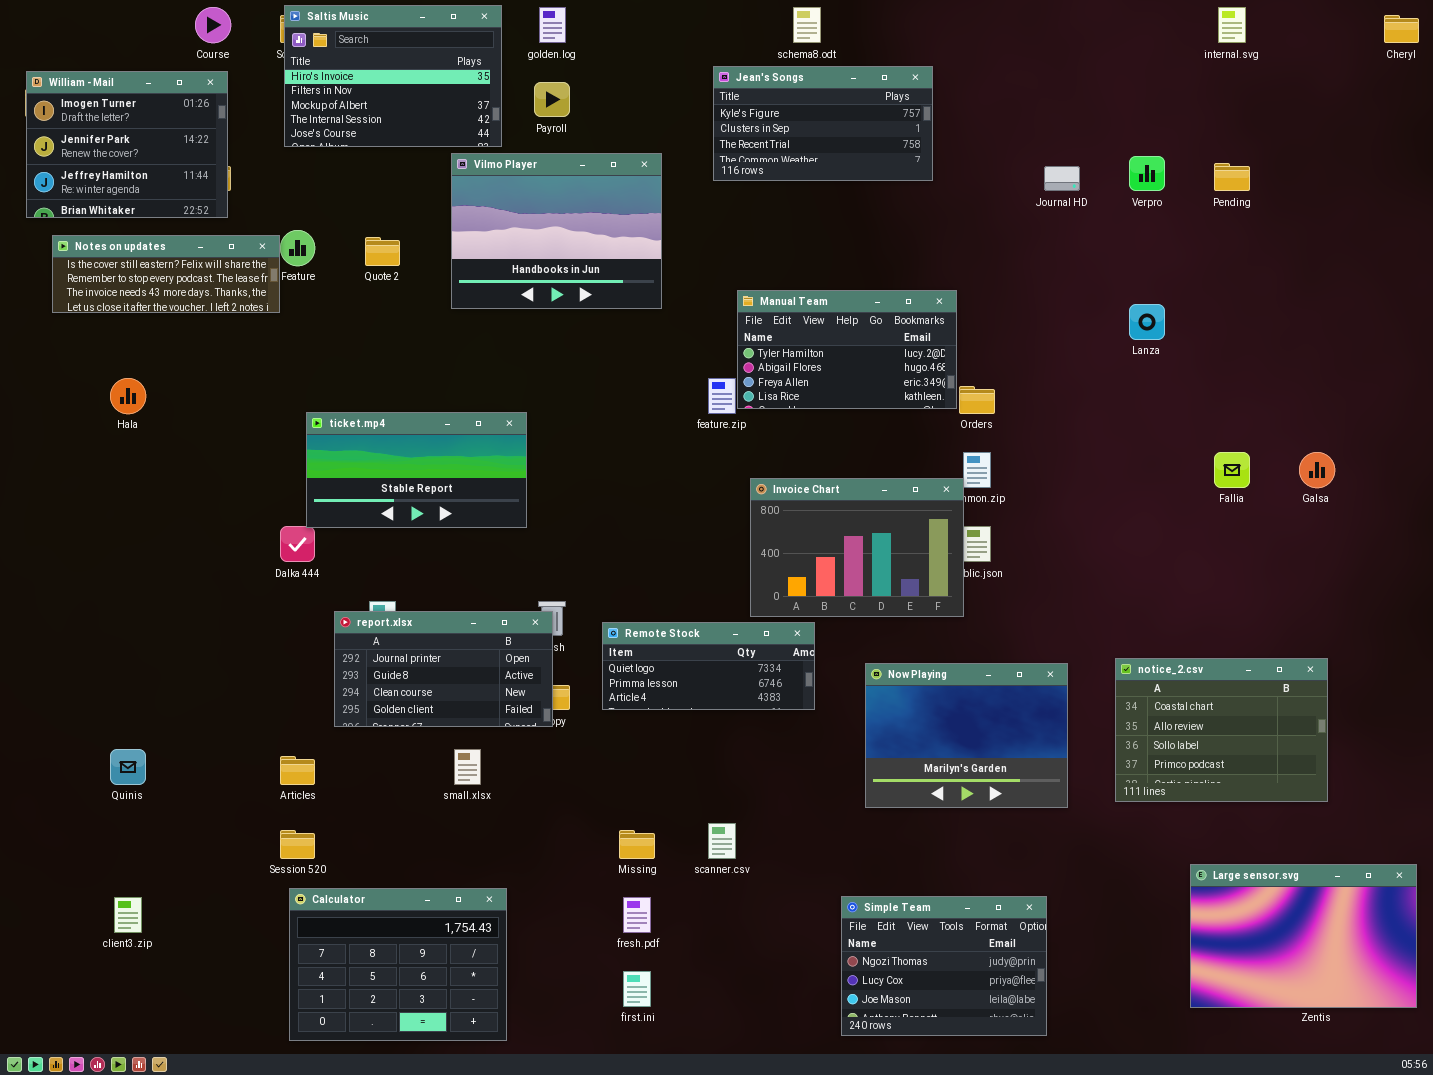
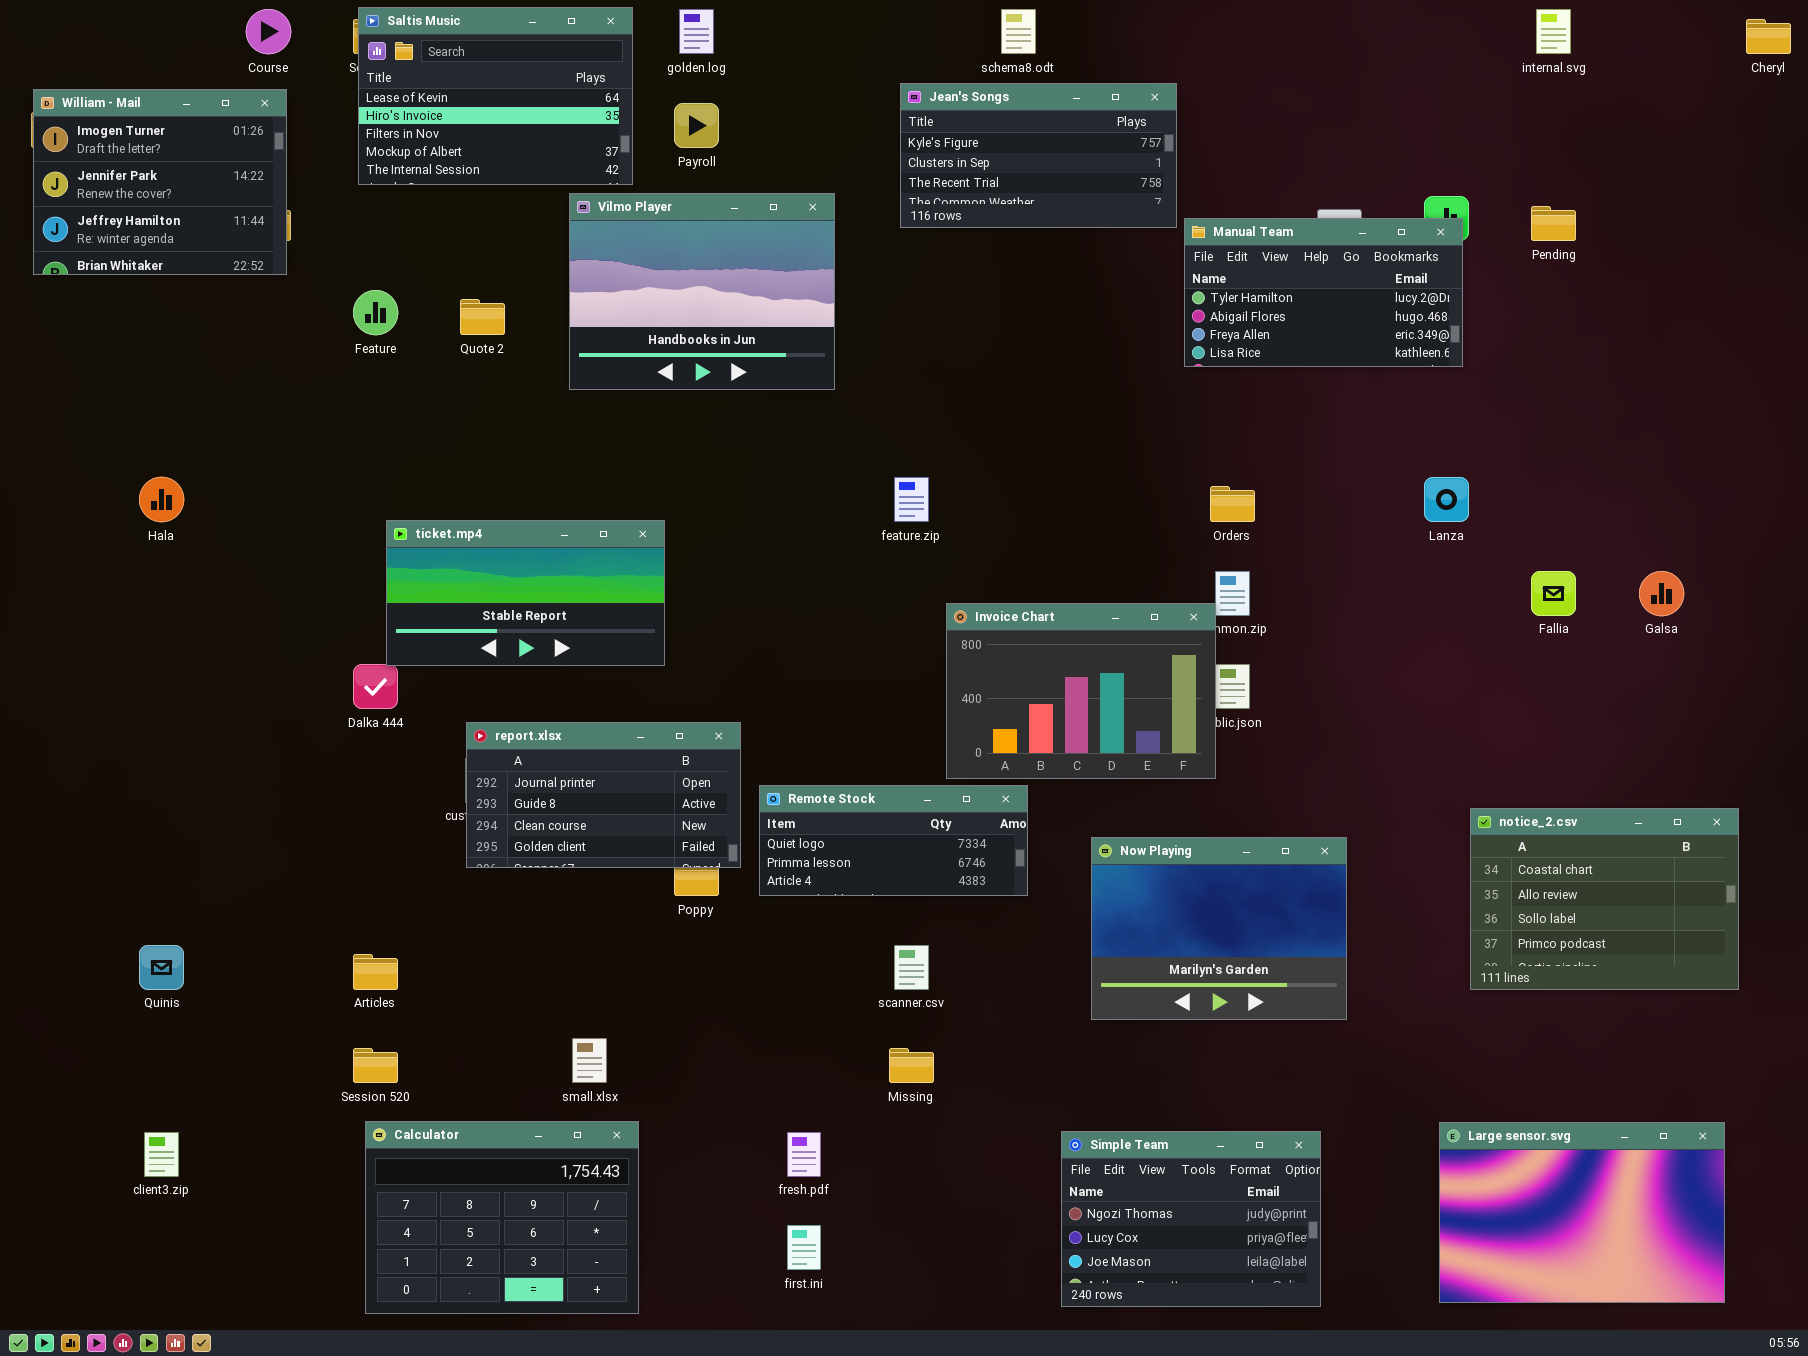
Saltis Music: [284,5,502,147] -> [358,7,633,185], scrolled up 1 row
Notes on updates: [52,235,280,313] -> none, closed
Manual Team: [737,290,957,409] -> [1184,218,1463,367], moved
Lanza: [1129,304,1165,340] -> [1424,477,1469,522], moved
report.xlsx: [334,611,553,727] -> [466,722,741,868], moved
notice_2.csv: [1115,658,1328,802] -> [1470,808,1739,990], moved
small.xlsx: [454,749,481,785] -> [572,1038,607,1083], moved
scanner.csv: [708,823,736,859] -> [894,945,929,990], moved
Missing: [619,830,655,859] -> [889,1048,934,1083], moved
Large sensor.svg: [1190,864,1417,1008] -> [1439,1122,1725,1303], moved

